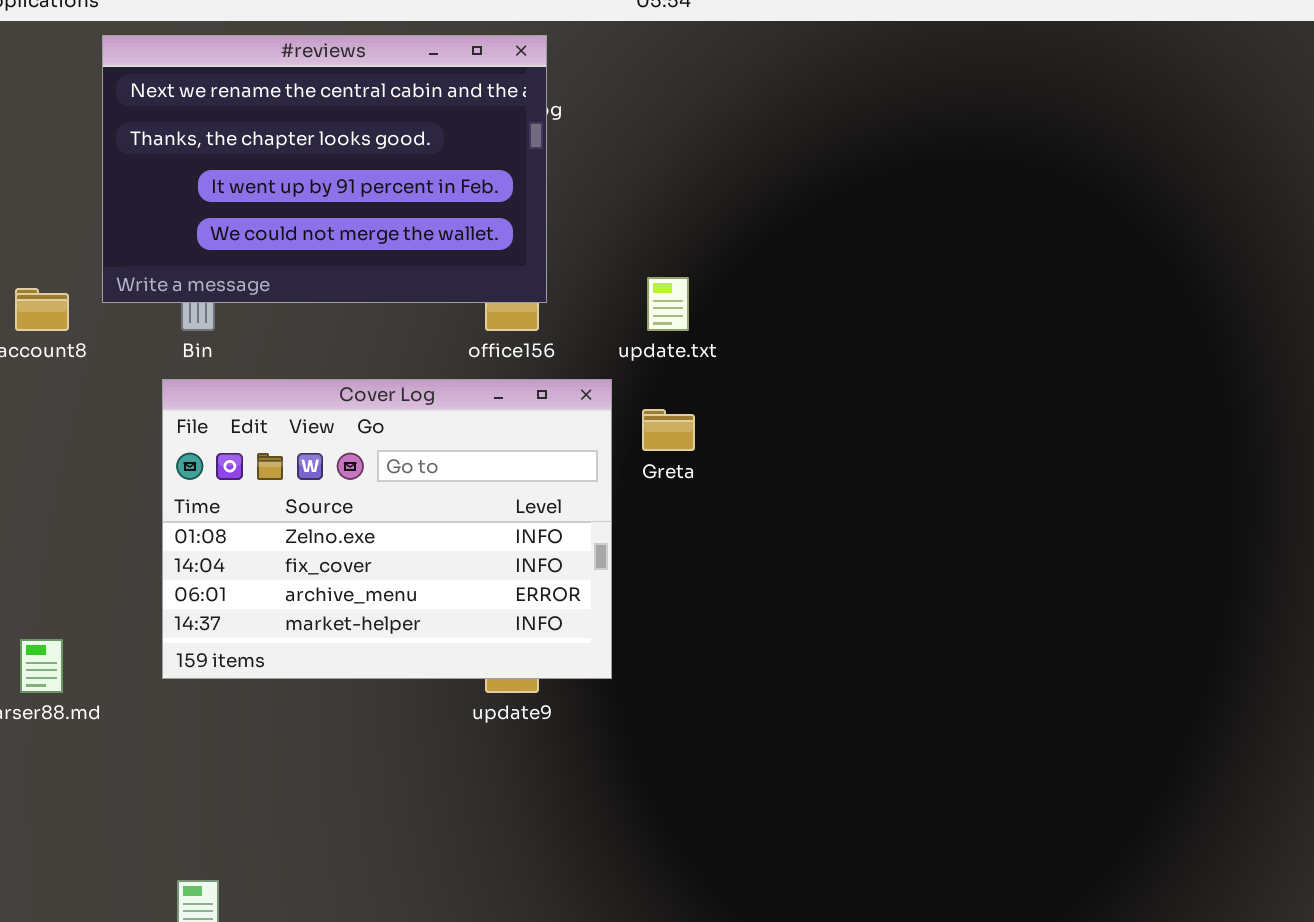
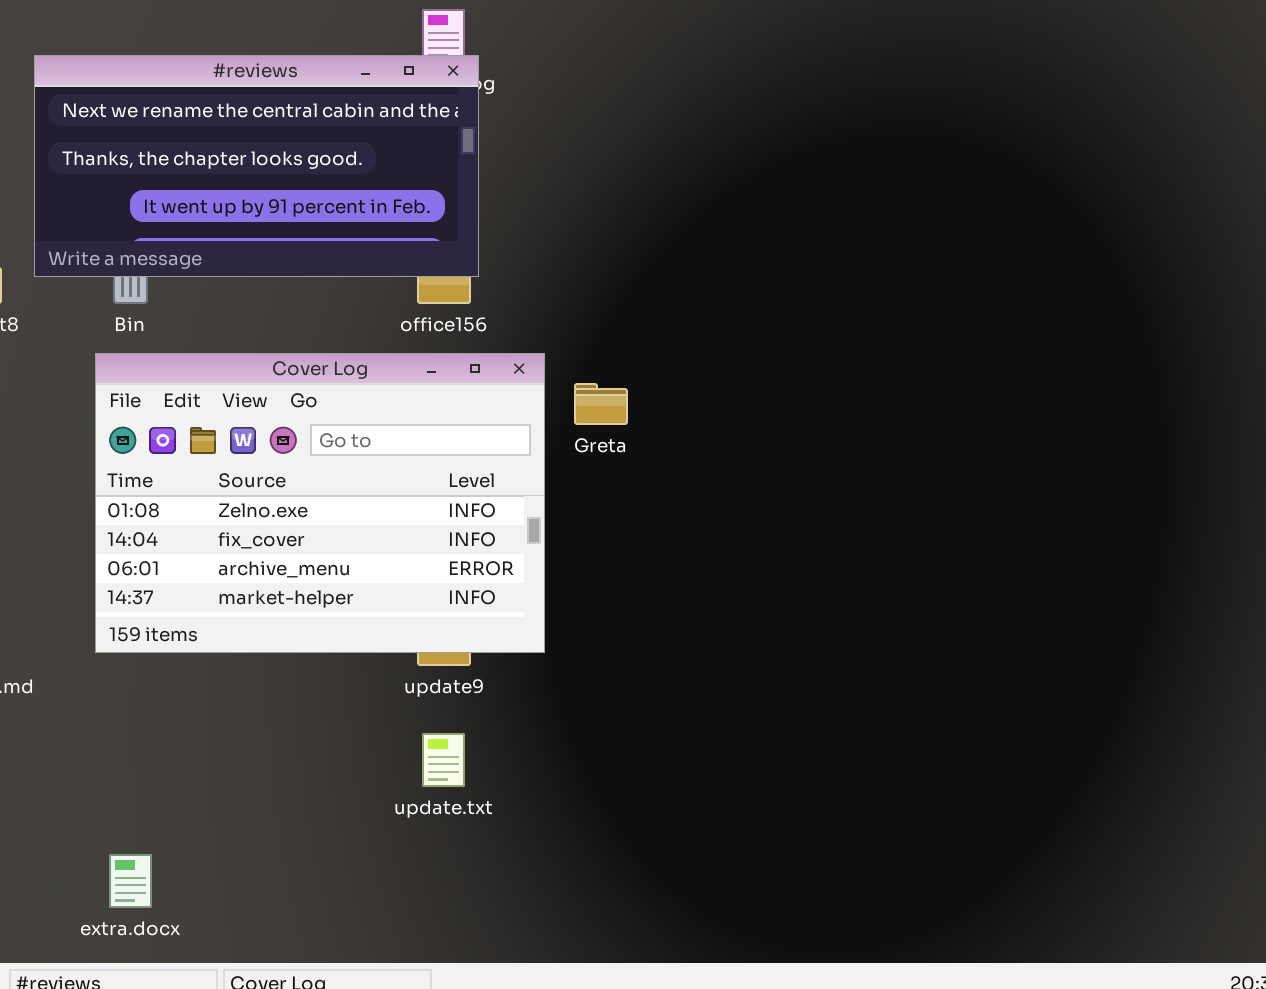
#reviews: [102,35,547,303] -> [34,55,479,277], resized
update.txt: [647,277,689,331] -> [422,733,465,787], moved

